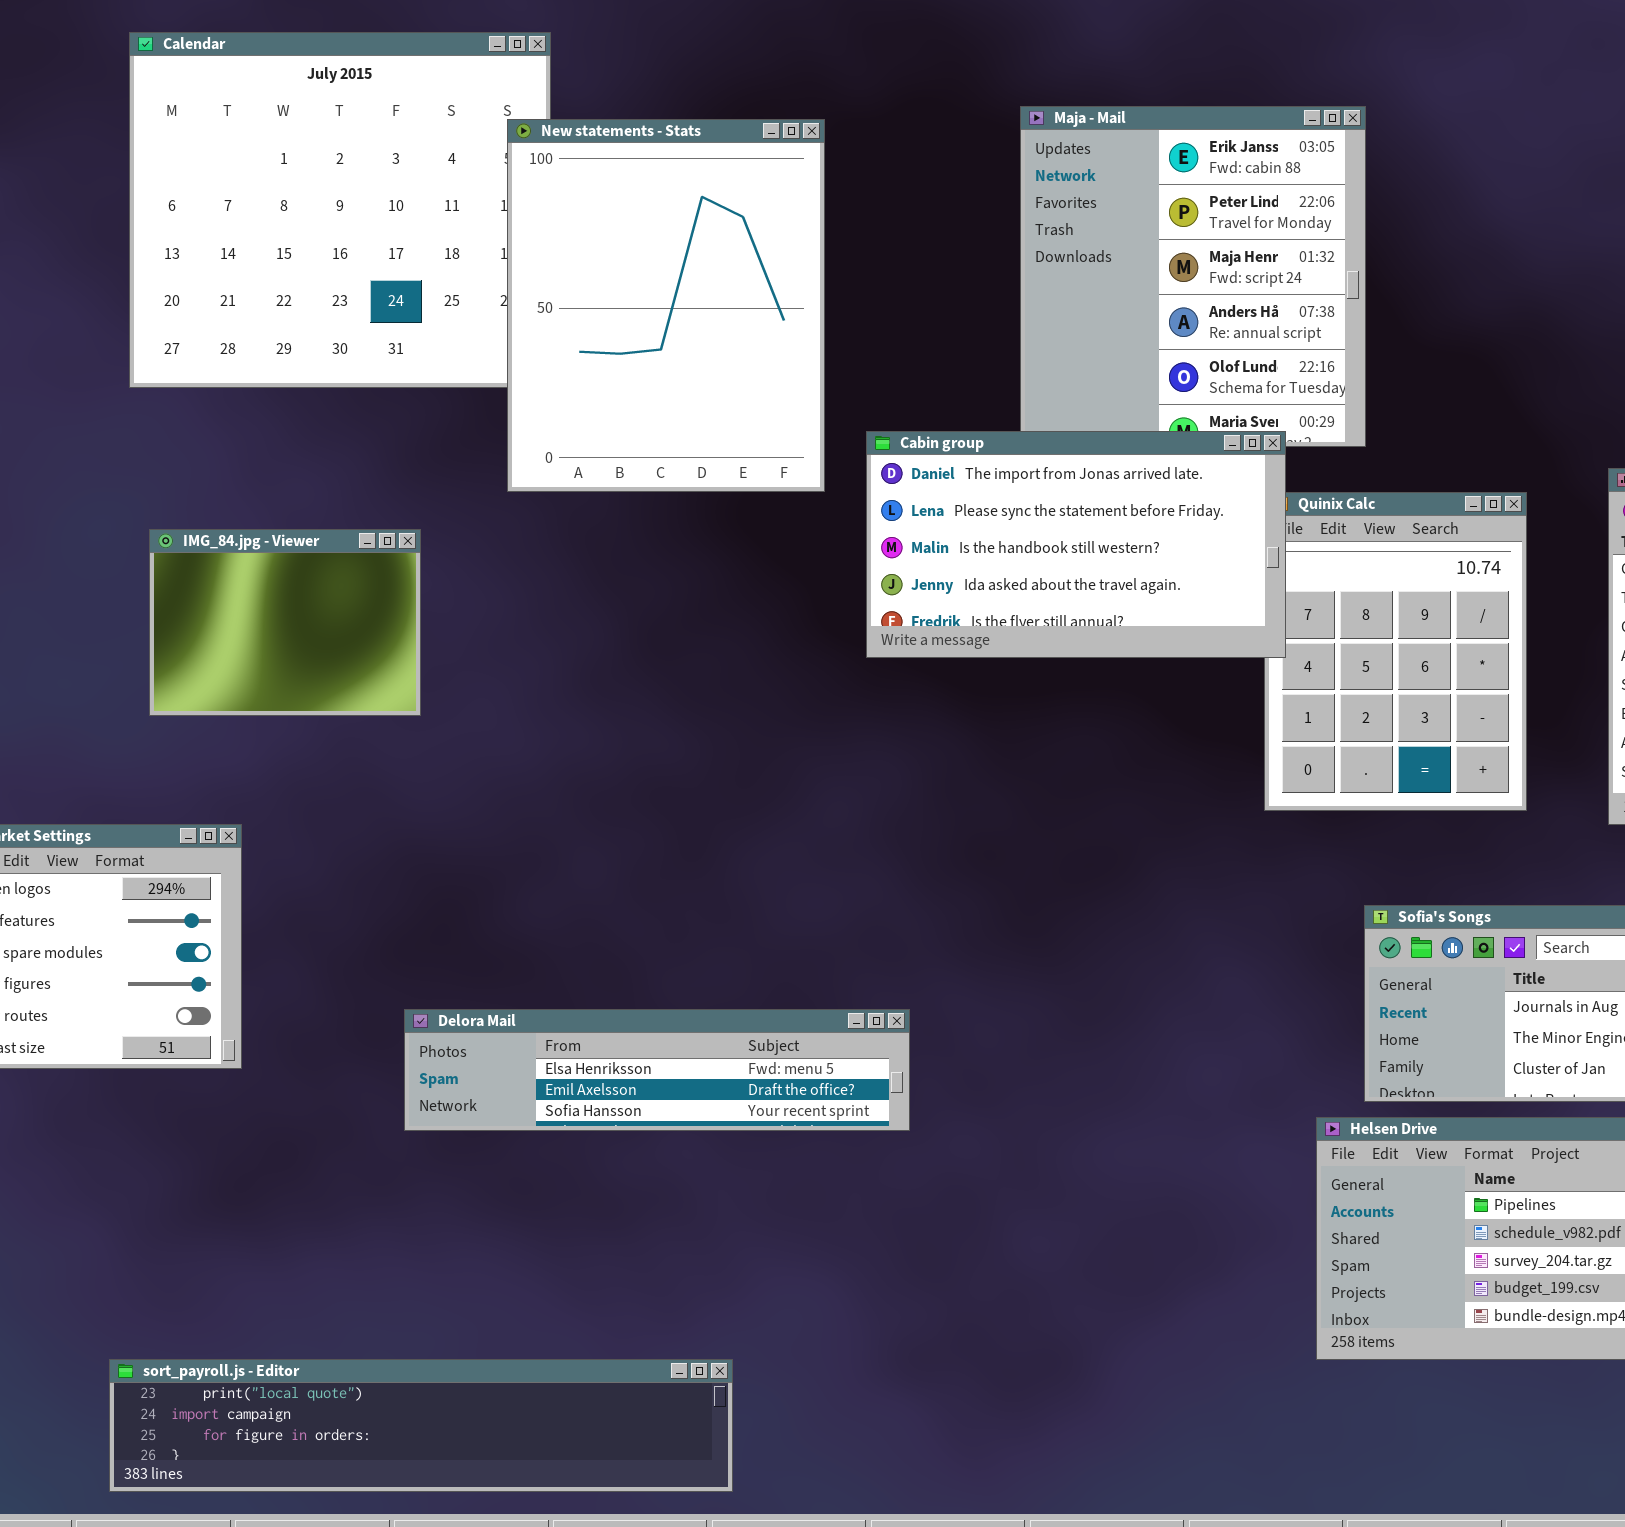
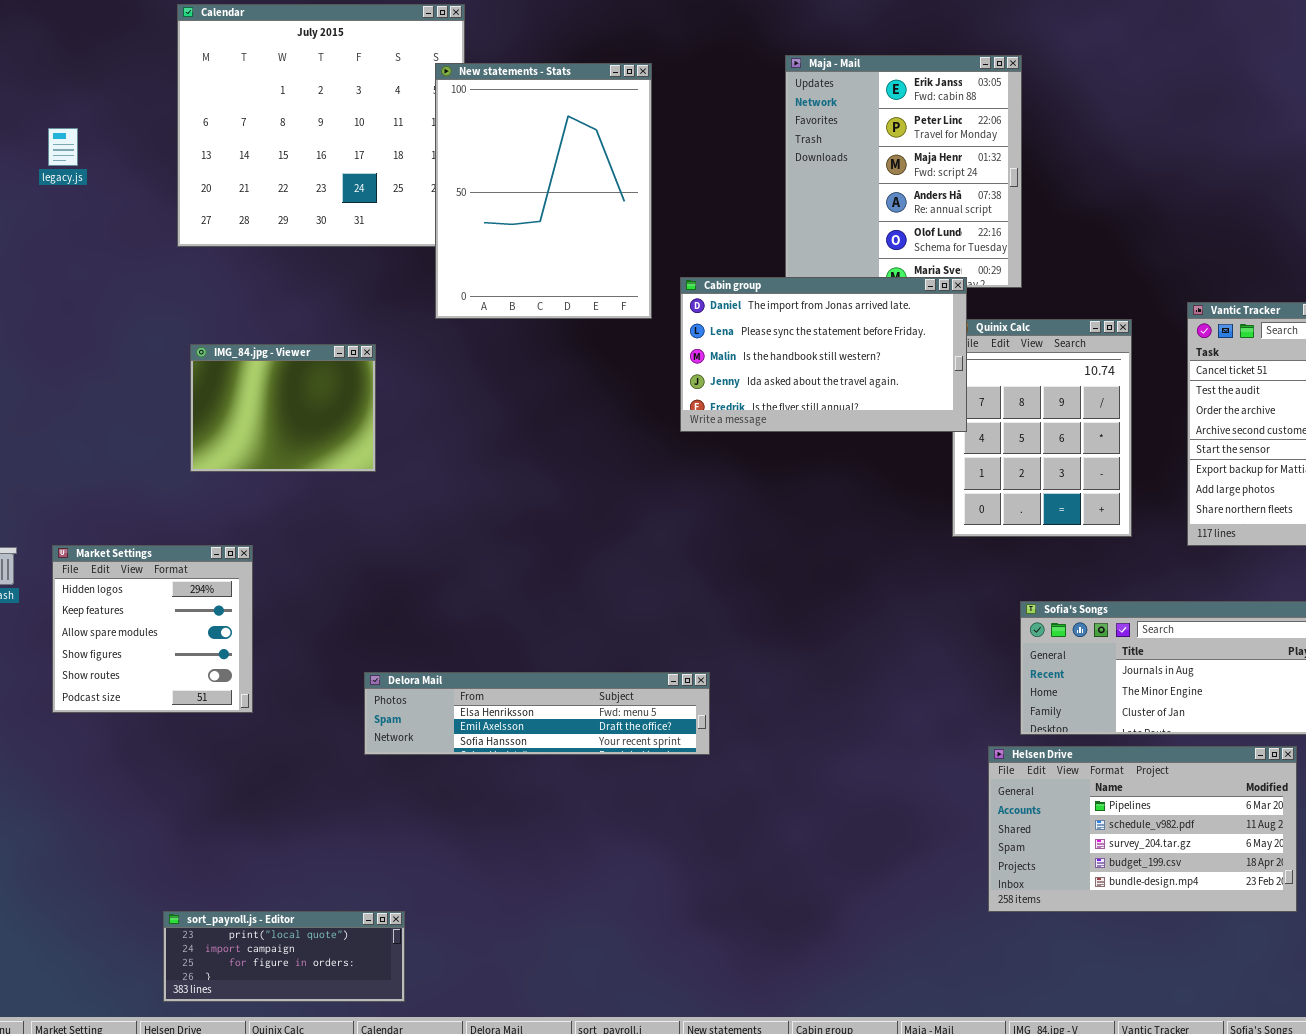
sort_payroll.js - Editor: [109,1359,733,1492] -> [163,911,405,1002], resized

